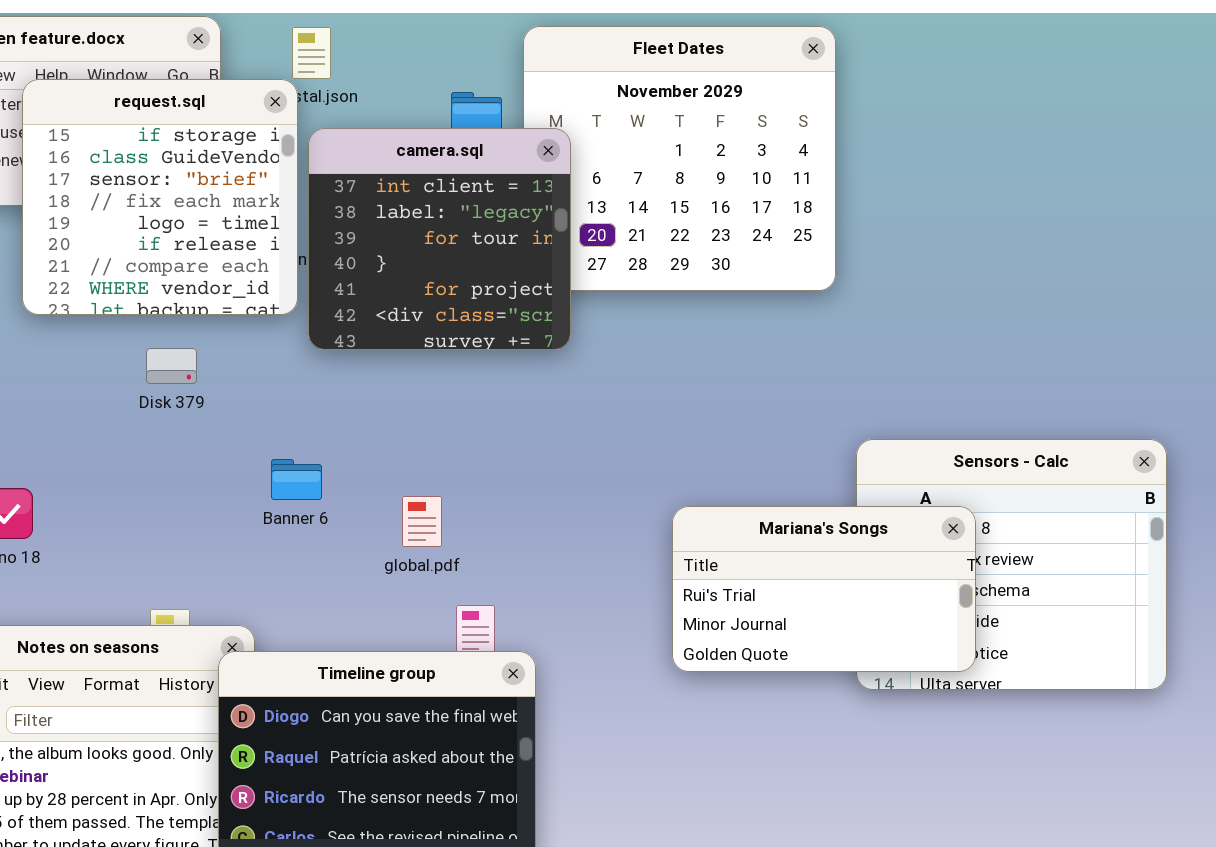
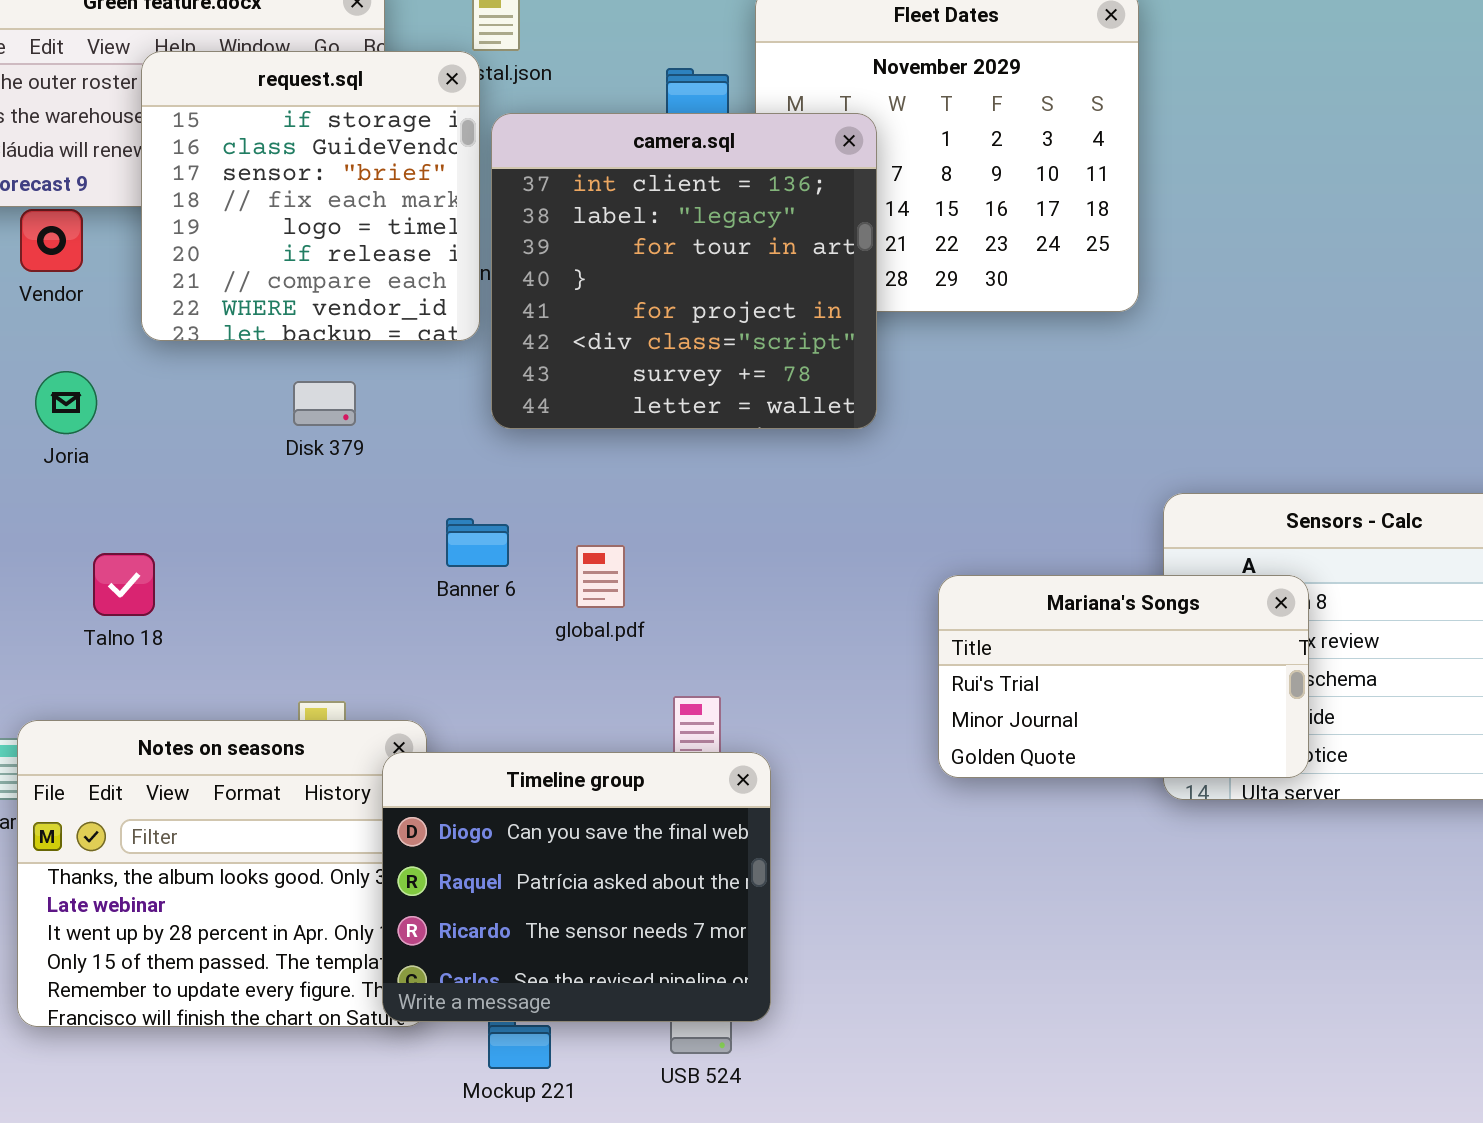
camera.sql: [308,128,571,350] -> [491,113,877,429], resized
global.pdf: [402,496,442,547] -> [576,545,625,608], moved

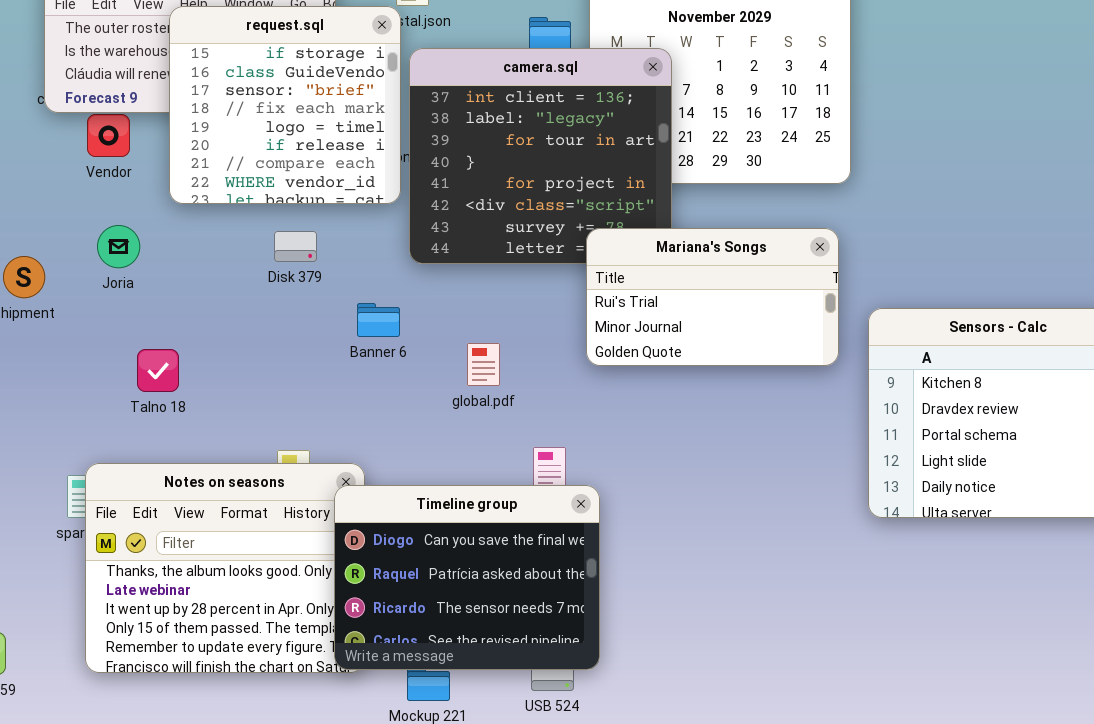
Banner 6: [446,518,509,567] -> [357,303,400,337], moved
Mariana's Songs: [938,575,1309,778] -> [586,228,839,366], moved

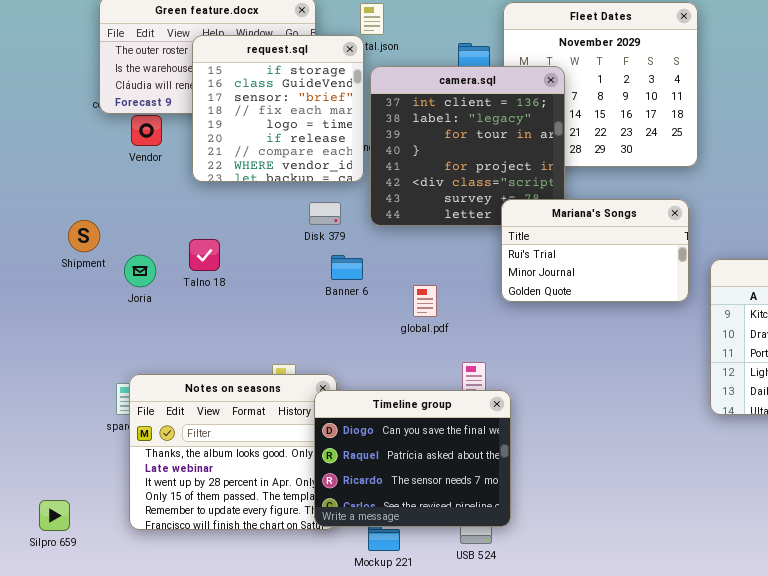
Joria: [97,225,140,268] -> [124,255,156,287], moved
Disk 379: [274,231,317,262] -> [309,202,341,225], moved
Talno 18: [137,349,179,392] -> [189,239,220,271], moved

